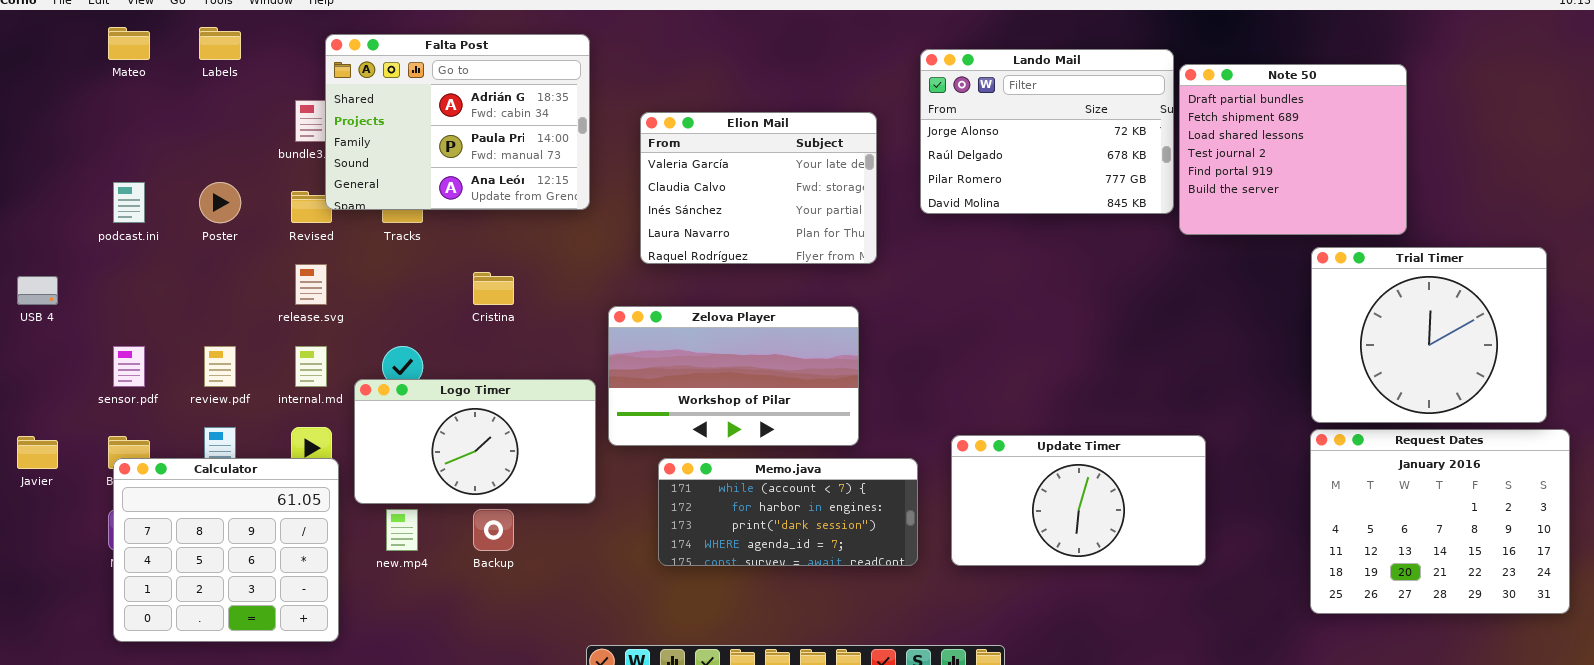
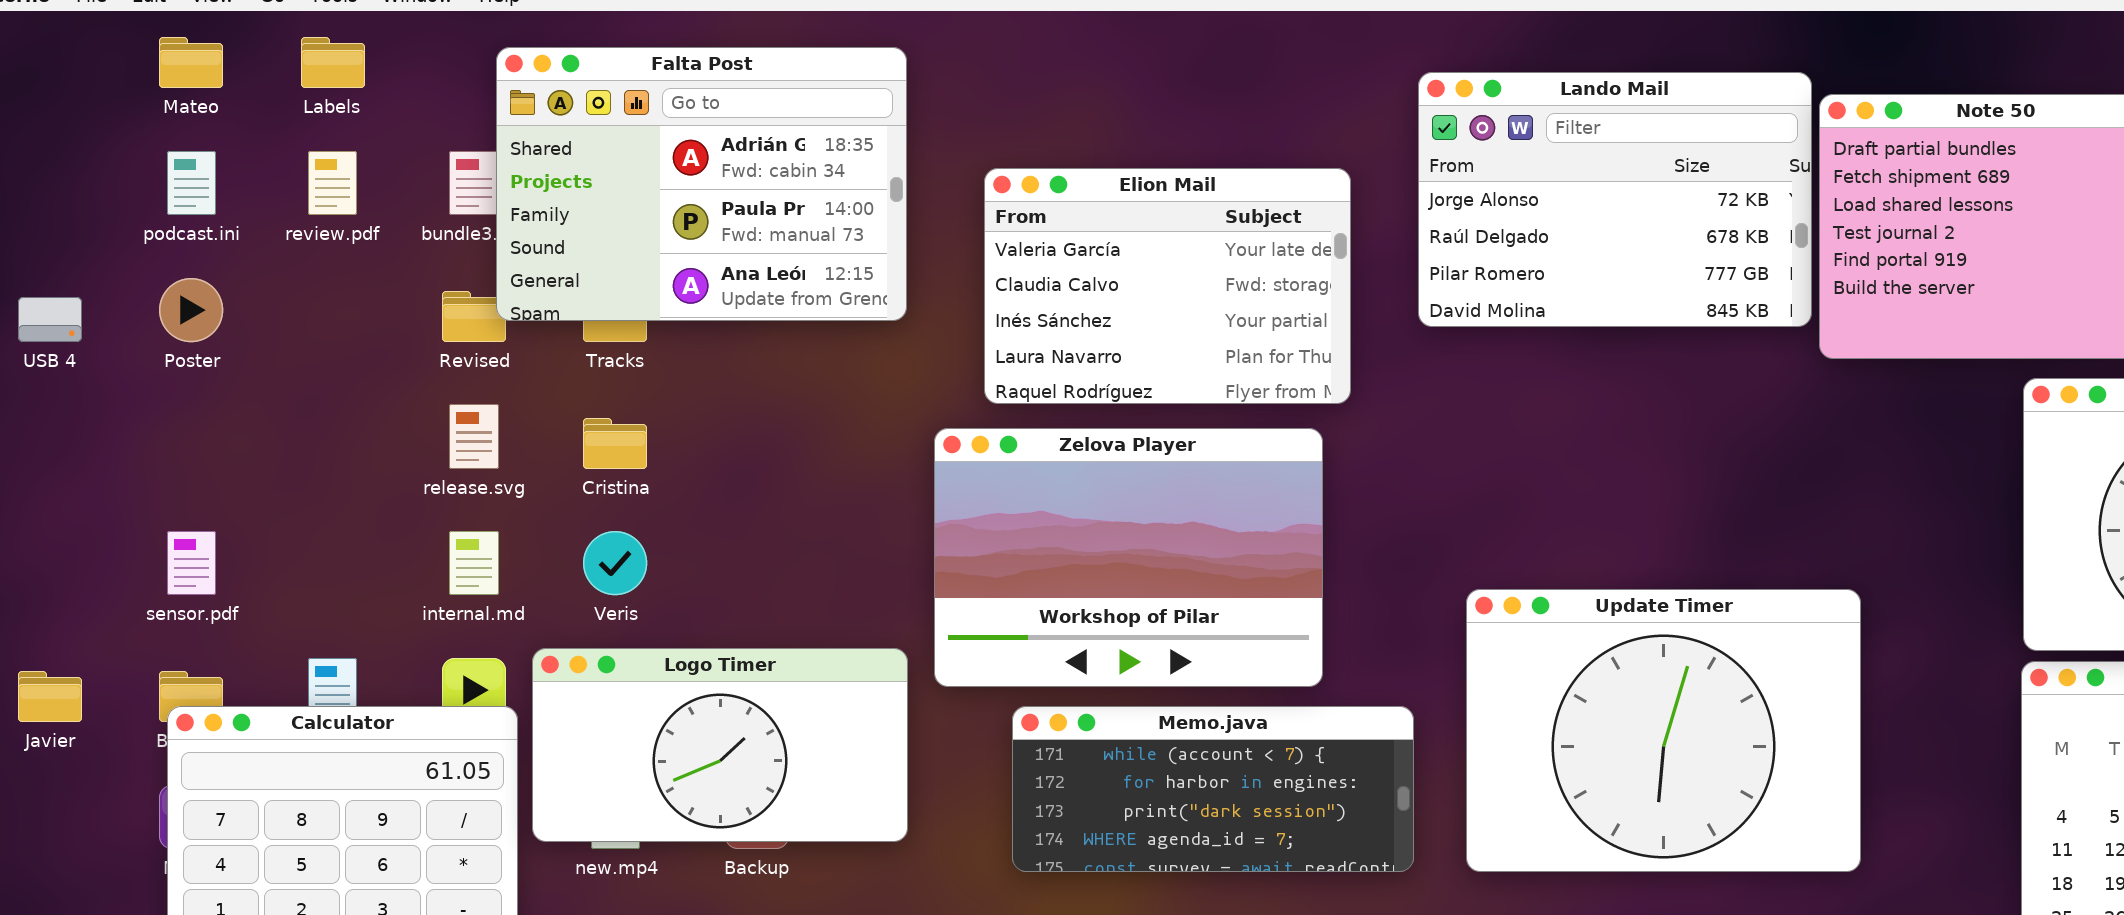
podcast.ini: [113,182,145,223] -> [167,151,216,215], moved
Poster: [199,182,241,223] -> [159,278,223,342], moved
Cristina: [473,272,514,305] -> [583,418,647,469], moved
USB 4: [17,276,58,305] -> [18,297,82,342], moved
Zelova Player: [608,306,859,446] -> [934,428,1323,687], resized
review.pdf: [204,346,236,387] -> [308,151,357,215], moved
Logo Timer: [354,379,596,504] -> [532,648,908,842], moved
Update Timer: [951,435,1206,566] -> [1466,589,1861,872], resized

